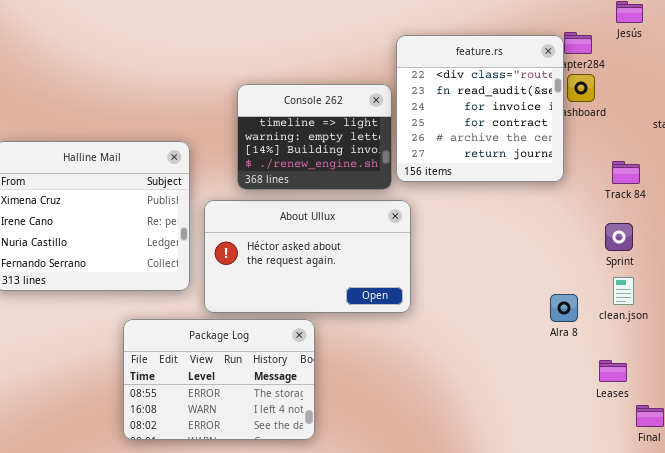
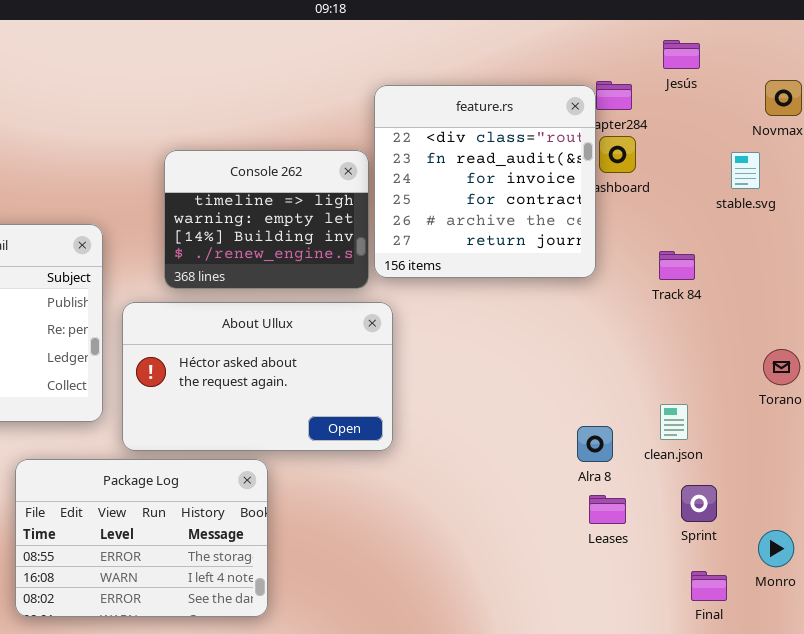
Sprint: [605,223,633,251] -> [681,485,717,522], moved
Leases: [599,360,627,382] -> [589,495,626,524], moved

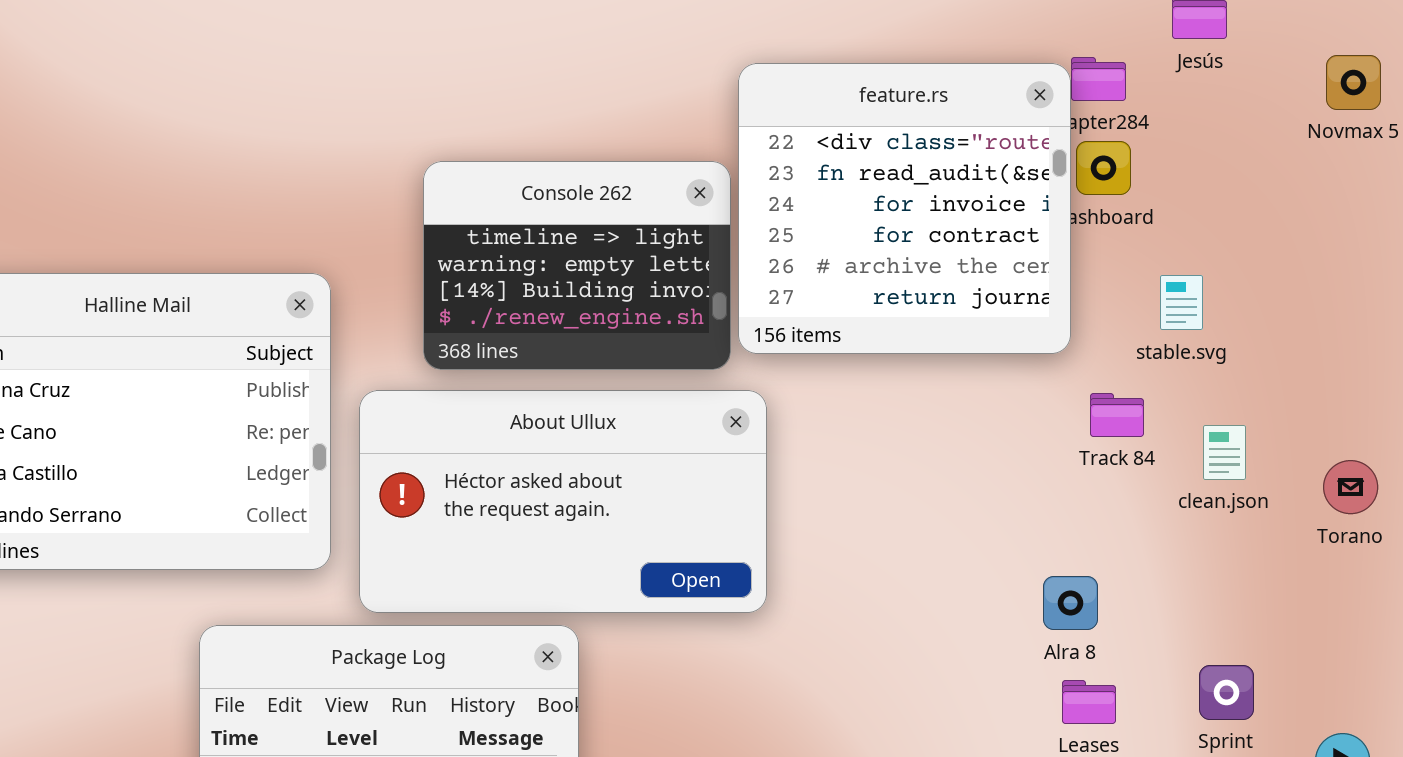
stable.svg: [731,152,760,189] -> [1160,275,1203,330], moved
Track 84: [659,251,695,280] -> [1090,393,1144,437], moved
clean.json: [660,404,688,440] -> [1203,425,1246,480], moved

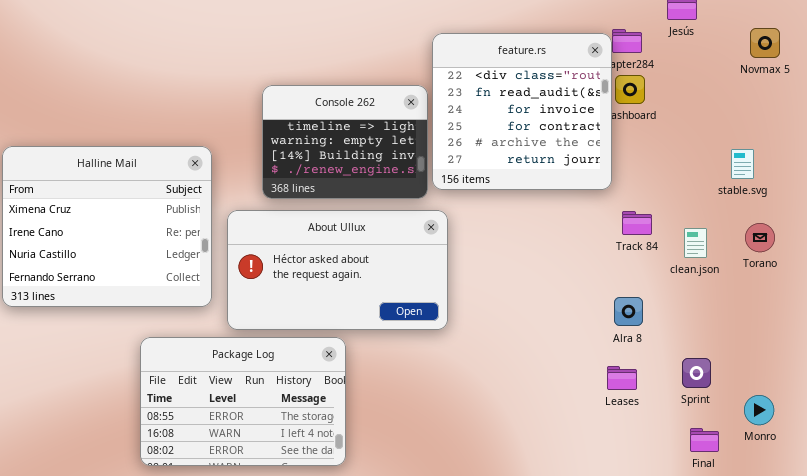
stable.svg: [1160,275,1203,330] -> [731,149,754,179], moved
Torano: [1323,460,1378,514] -> [745,223,775,252], moved
Alra 8: [1043,576,1098,630] -> [614,297,643,326], moved

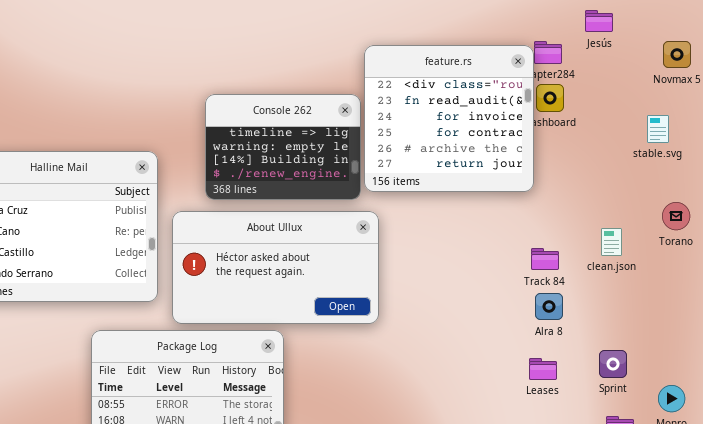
stable.svg: [731,149,754,179] -> [647,115,669,143], moved
Track 84: [622,211,652,235] -> [531,248,559,270], moved
Torano: [745,223,775,252] -> [662,202,690,230], moved

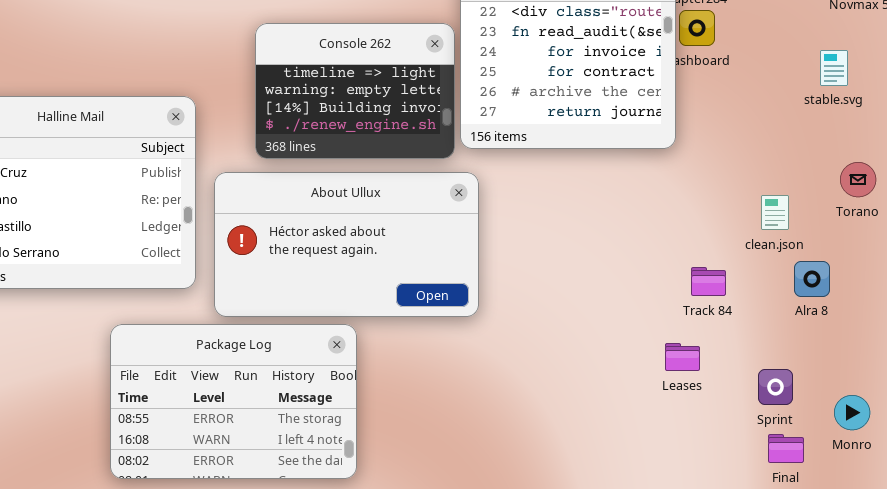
Track 84: [531,248,559,270] -> [691,267,726,296], moved
Alra 8: [535,293,563,320] -> [794,261,830,297], moved
Sprint: [599,350,627,378] -> [758,369,793,405], moved
Leases: [529,358,557,380] -> [665,343,700,371], moved

